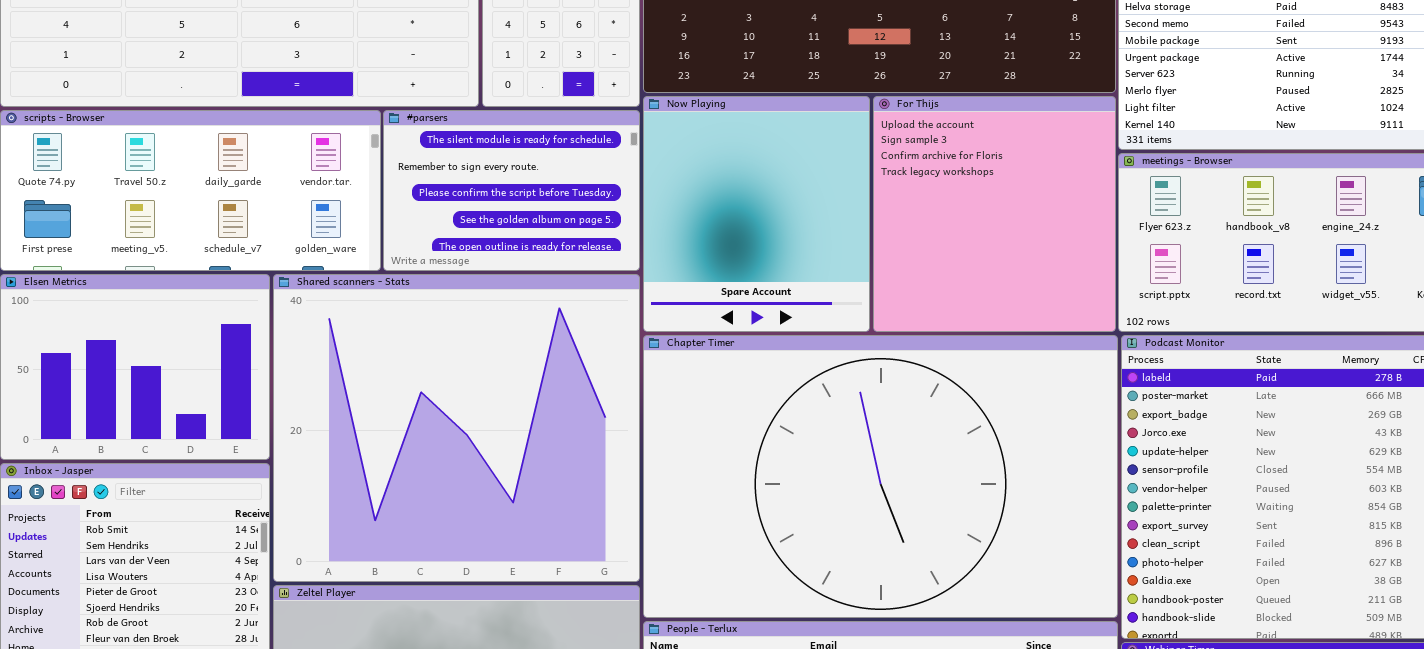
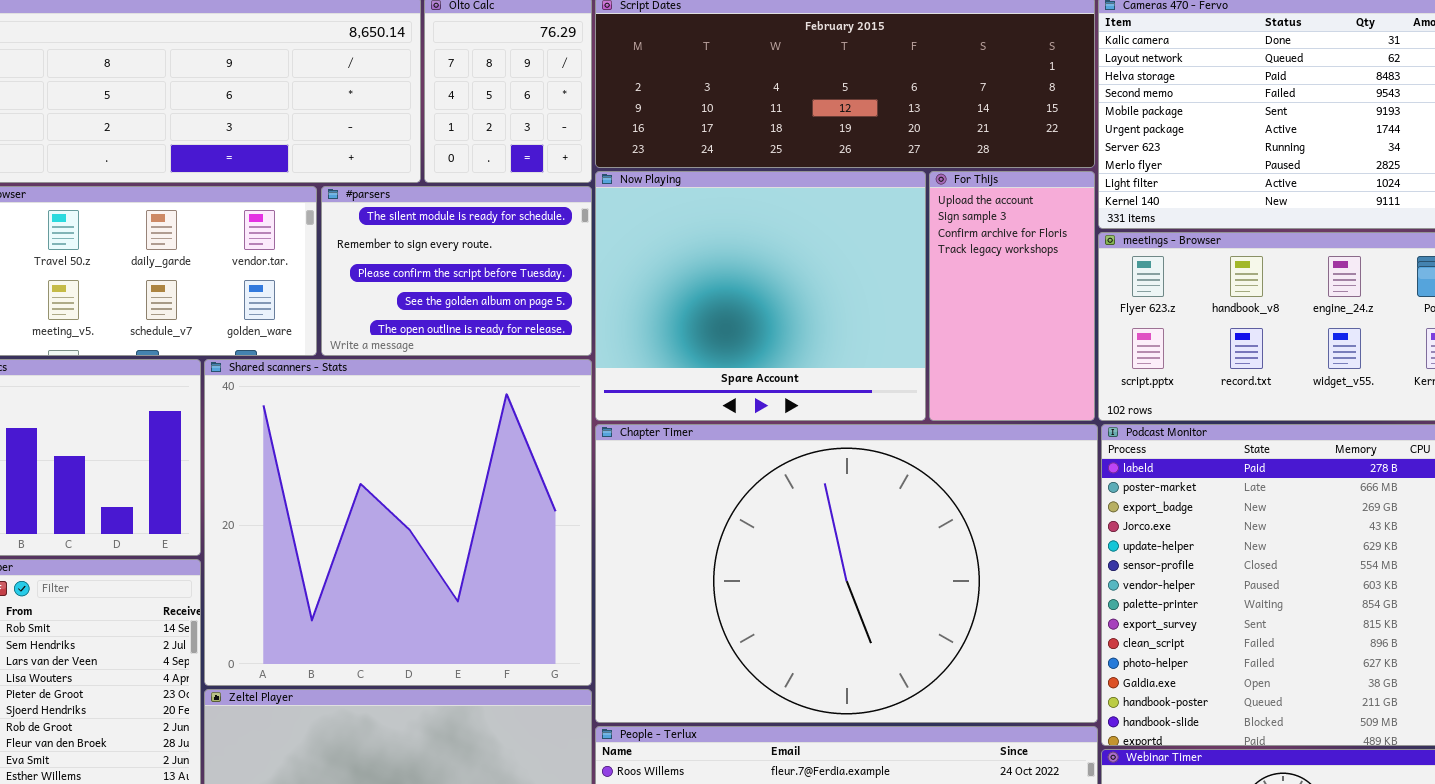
Now Playing: [643,96,870,332] -> [595,171,926,421], resized
For Thijs: [873,96,1116,332] -> [929,171,1095,421], resized

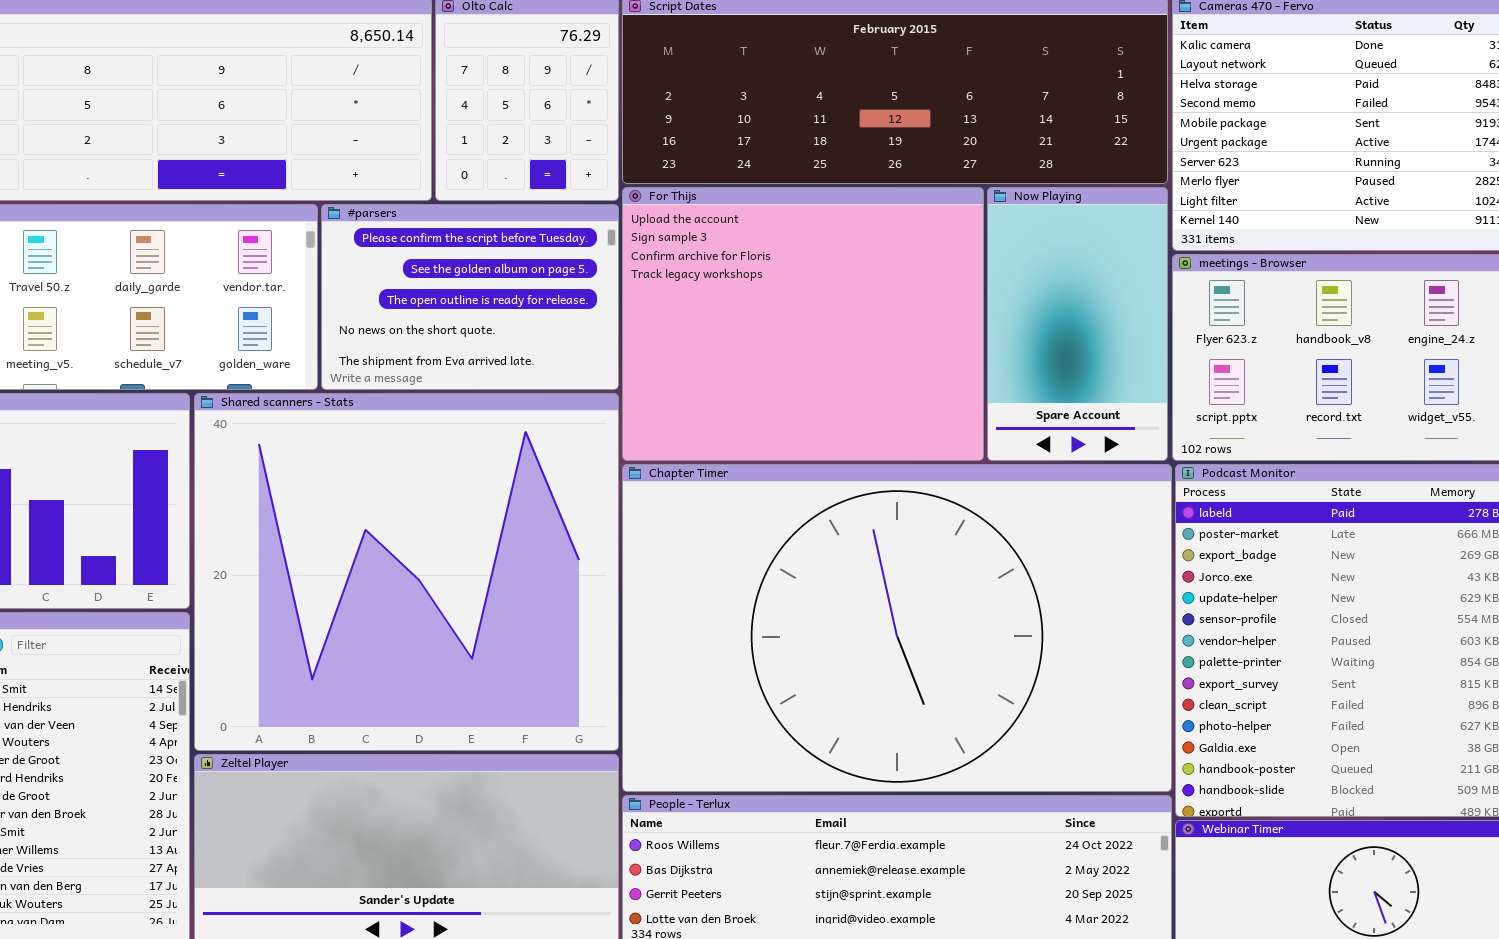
Now Playing: [595,171,926,421] -> [987,187,1168,461], moved, resized
For Thijs: [929,171,1095,421] -> [622,187,984,461], moved, resized
#parsers: [321,186,592,356] -> [321,204,619,390], scrolled down 2 rows

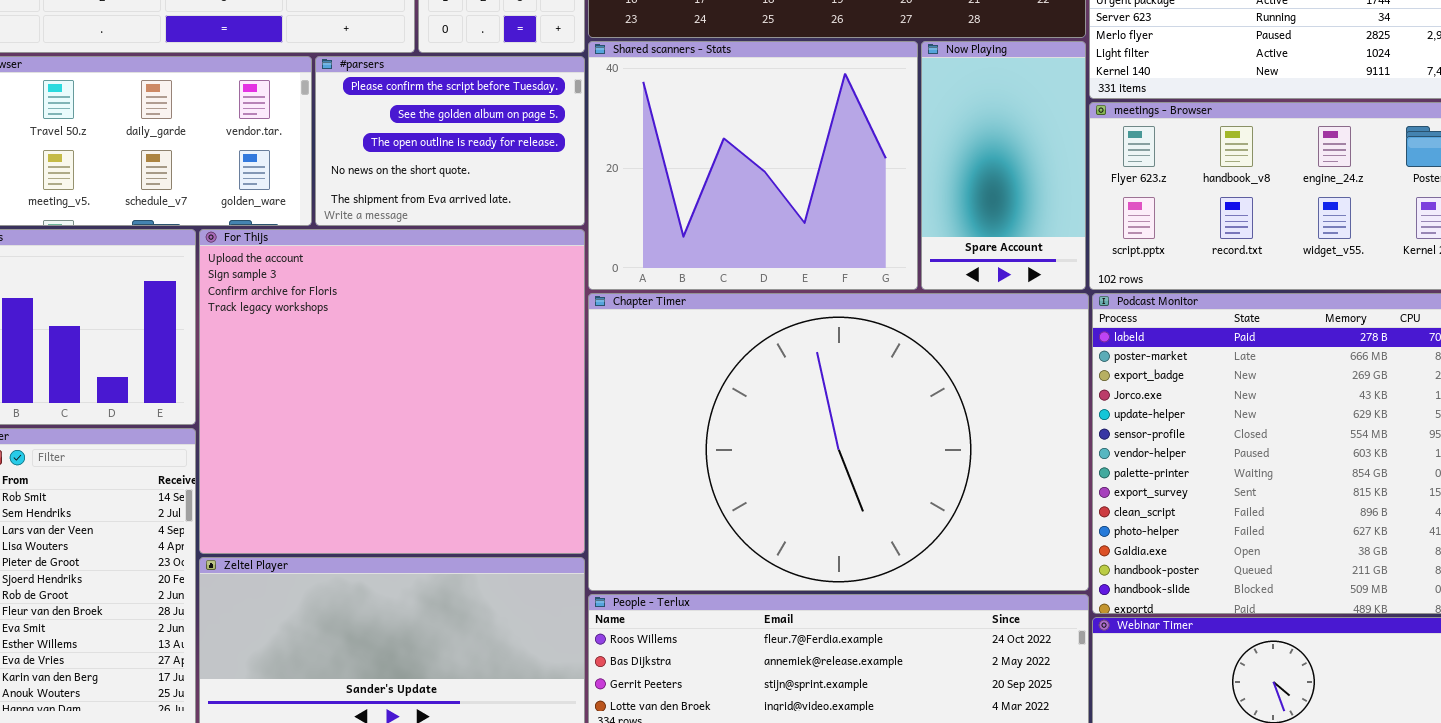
For Thijs: [622,187,984,461] -> [199,229,585,554], moved, resized
Shared scanners - Stats: [194,393,619,751] -> [588,41,918,290], moved, resized

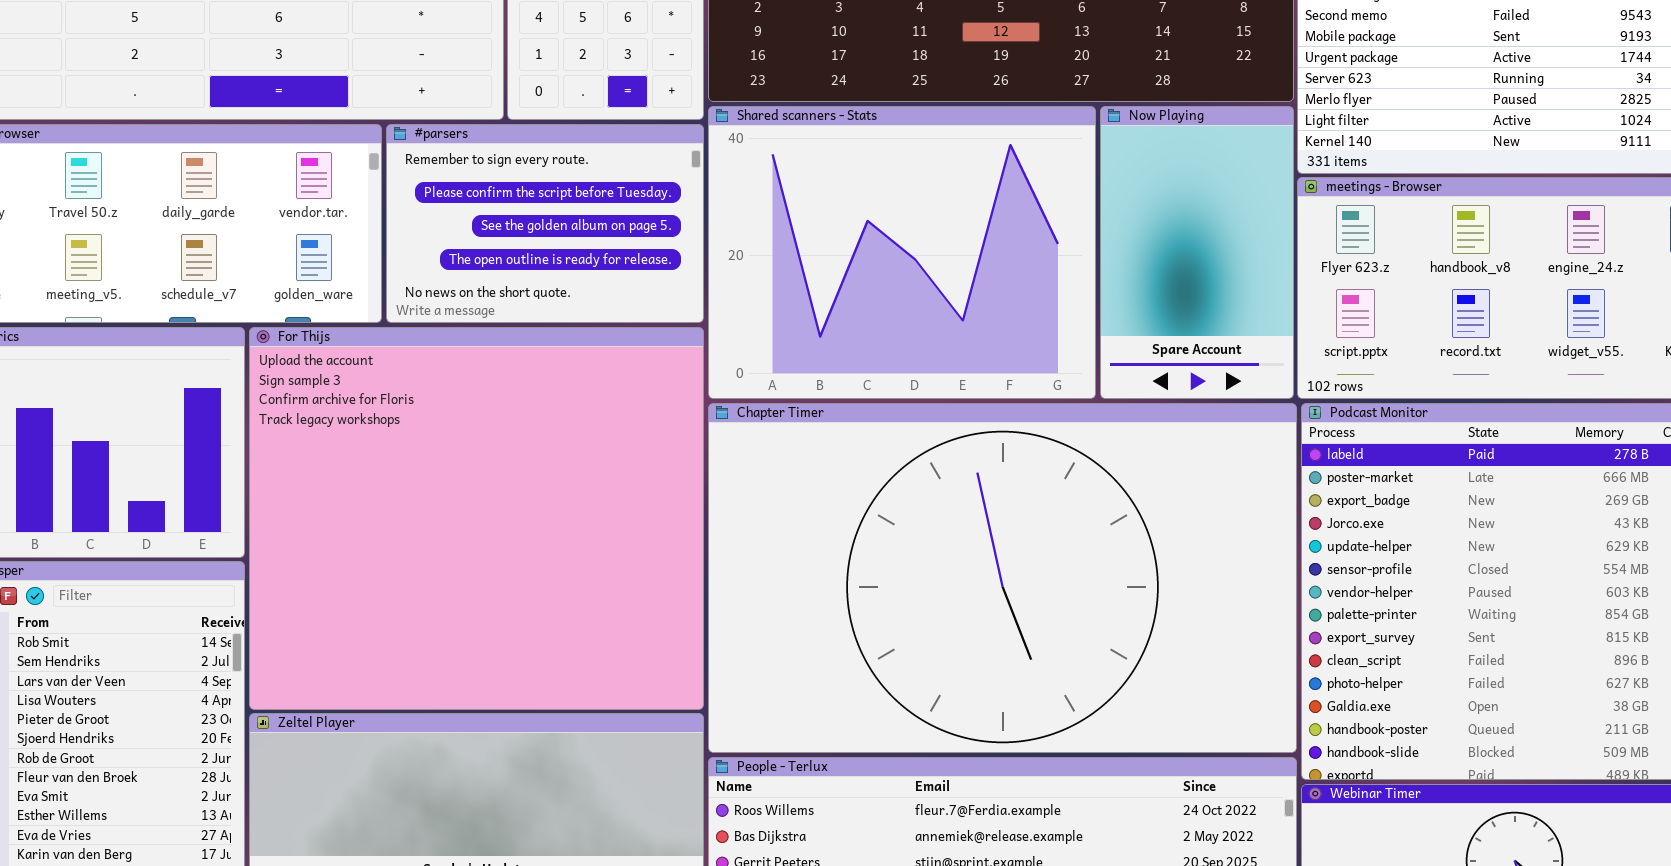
#parsers: [315,56,585,226] -> [386,124,704,323], scrolled up 1 row

